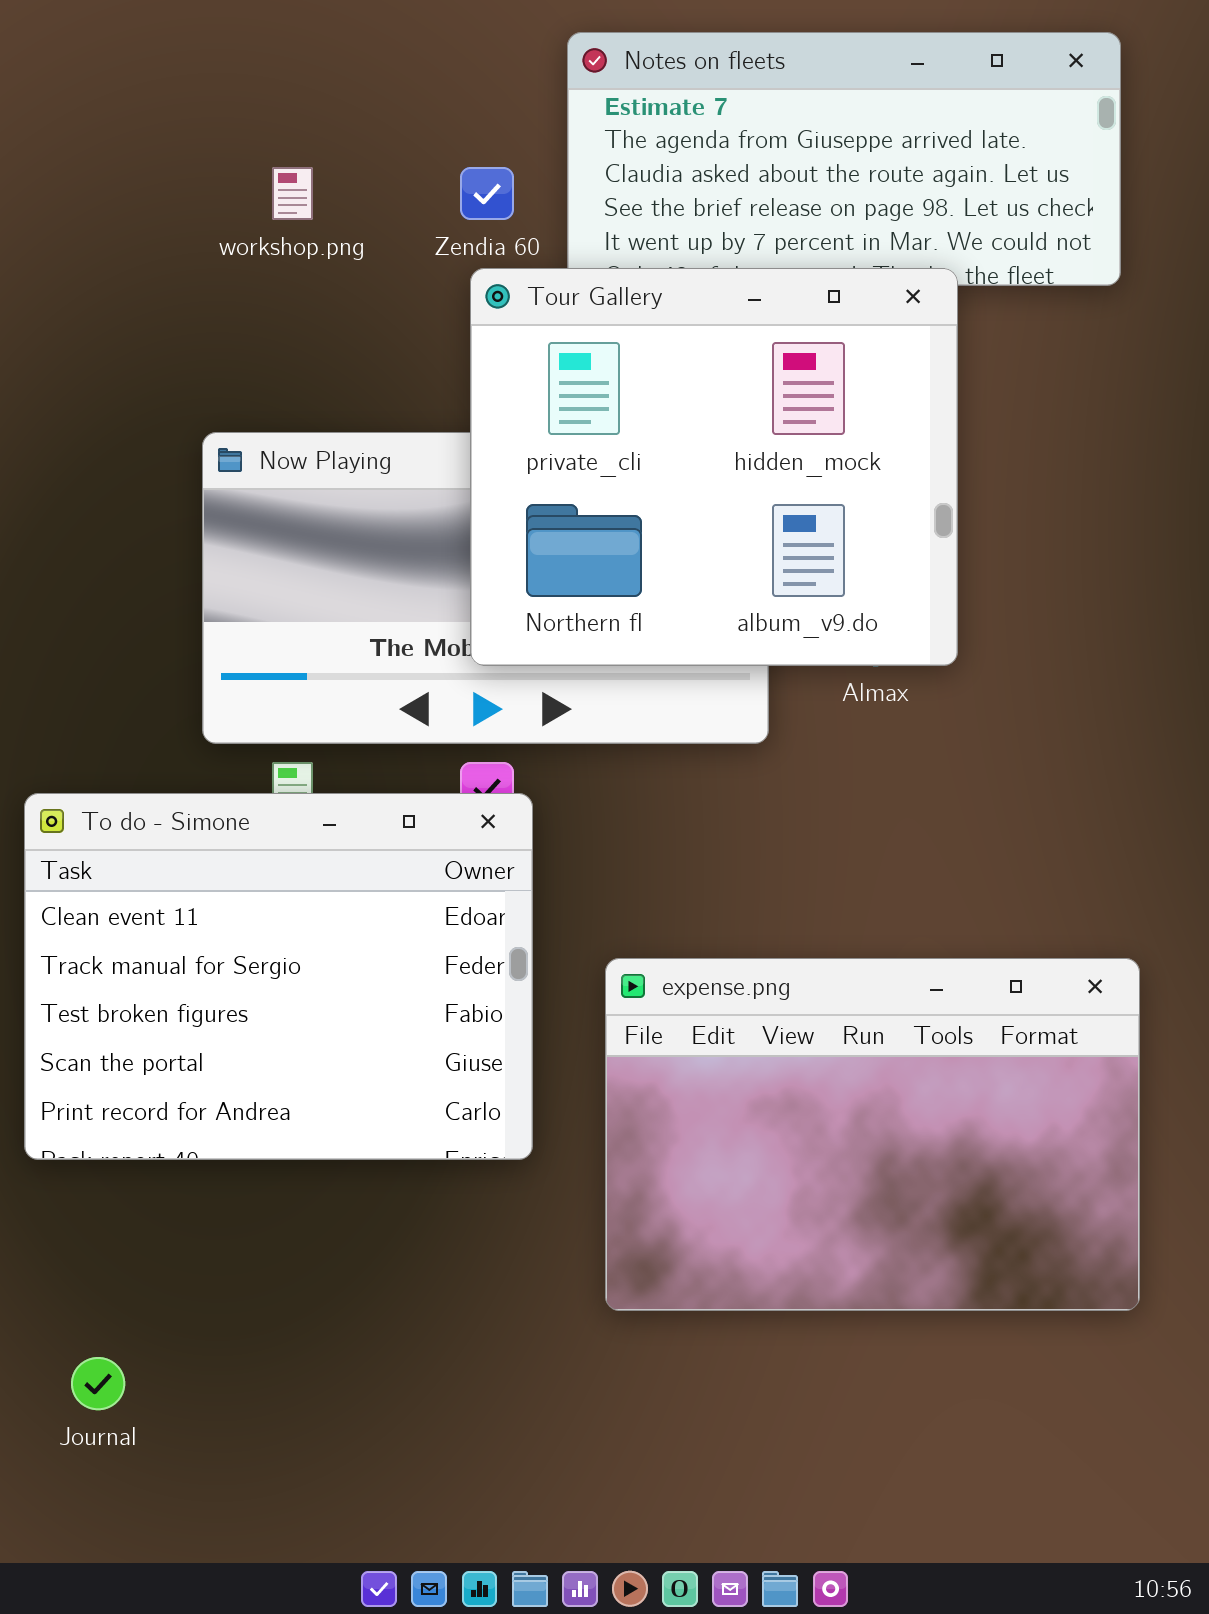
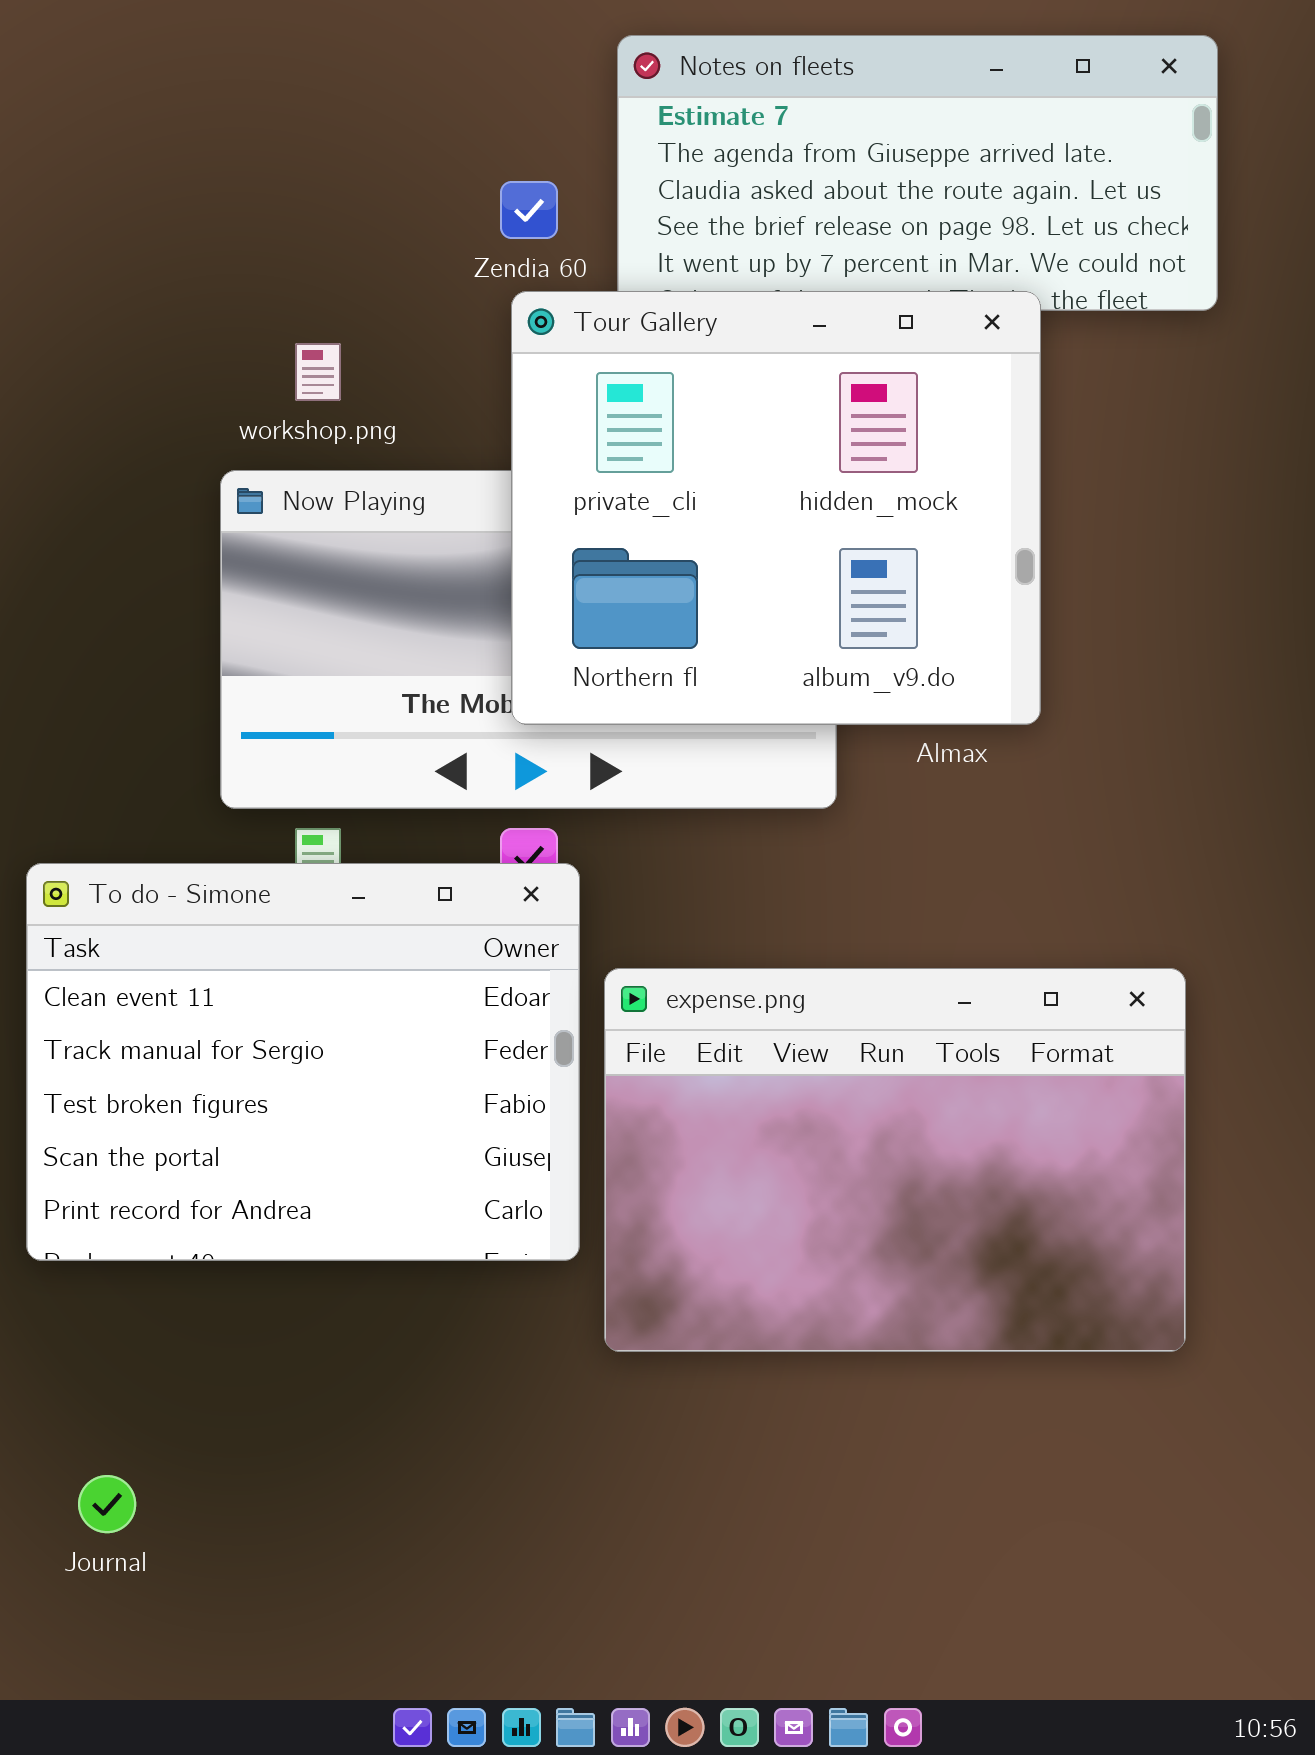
workshop.png: [272,167,313,220] -> [295,343,341,401], moved
expense.png: [605,958,1140,1311] -> [604,968,1186,1352], moved

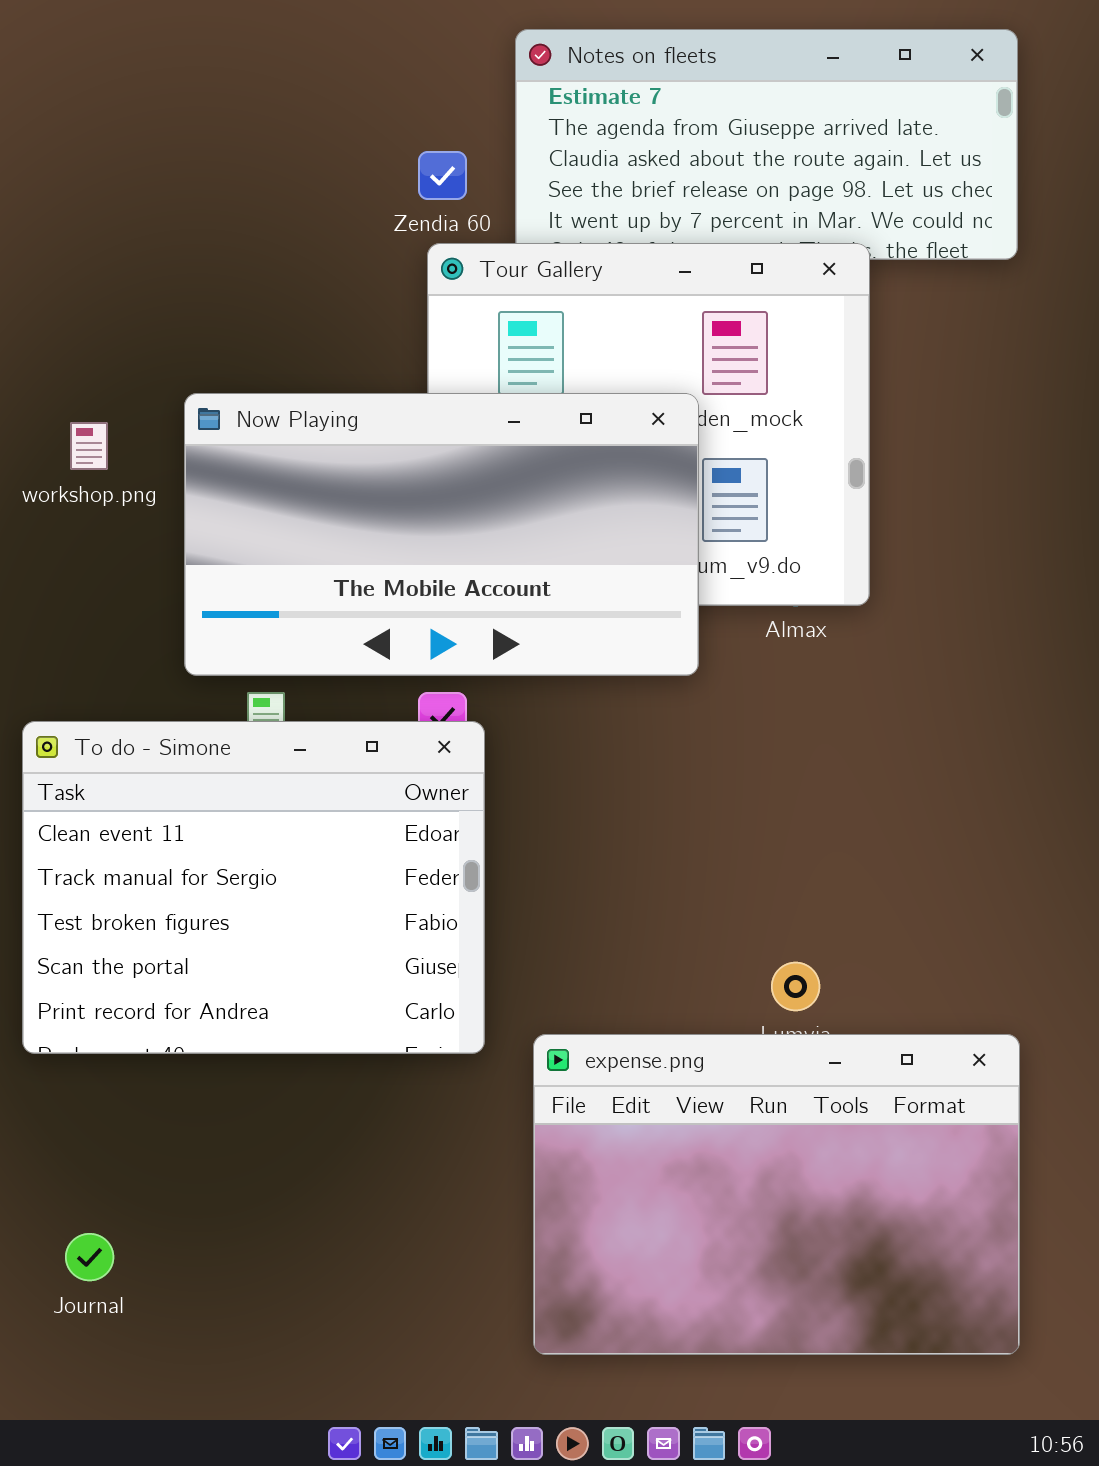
workshop.png: [295,343,341,401] -> [70,422,108,470], moved
Now Playing: [220,470,837,809] -> [184,393,699,676], raised
expense.png: [604,968,1186,1352] -> [533,1034,1020,1355], moved

